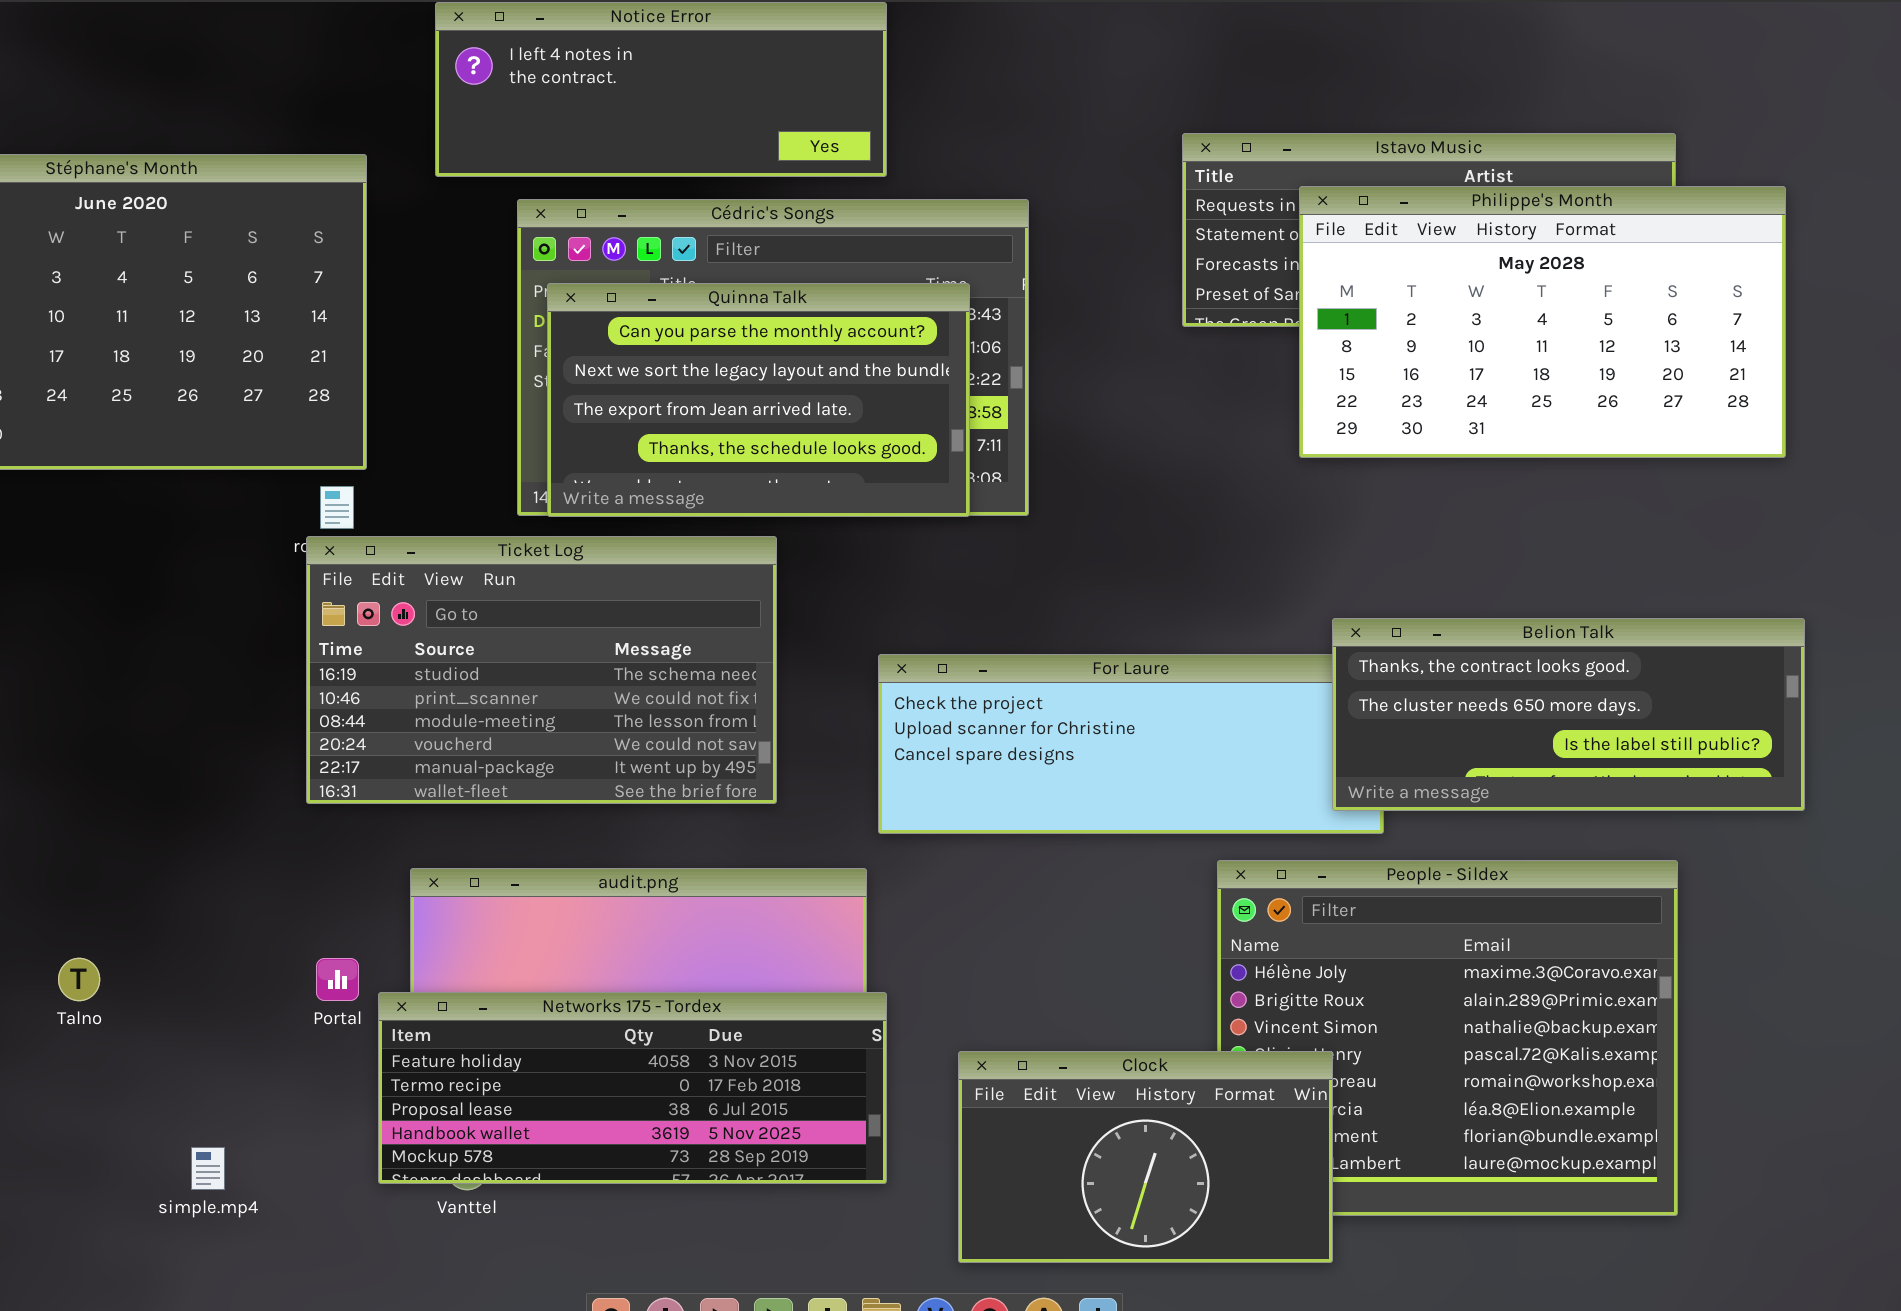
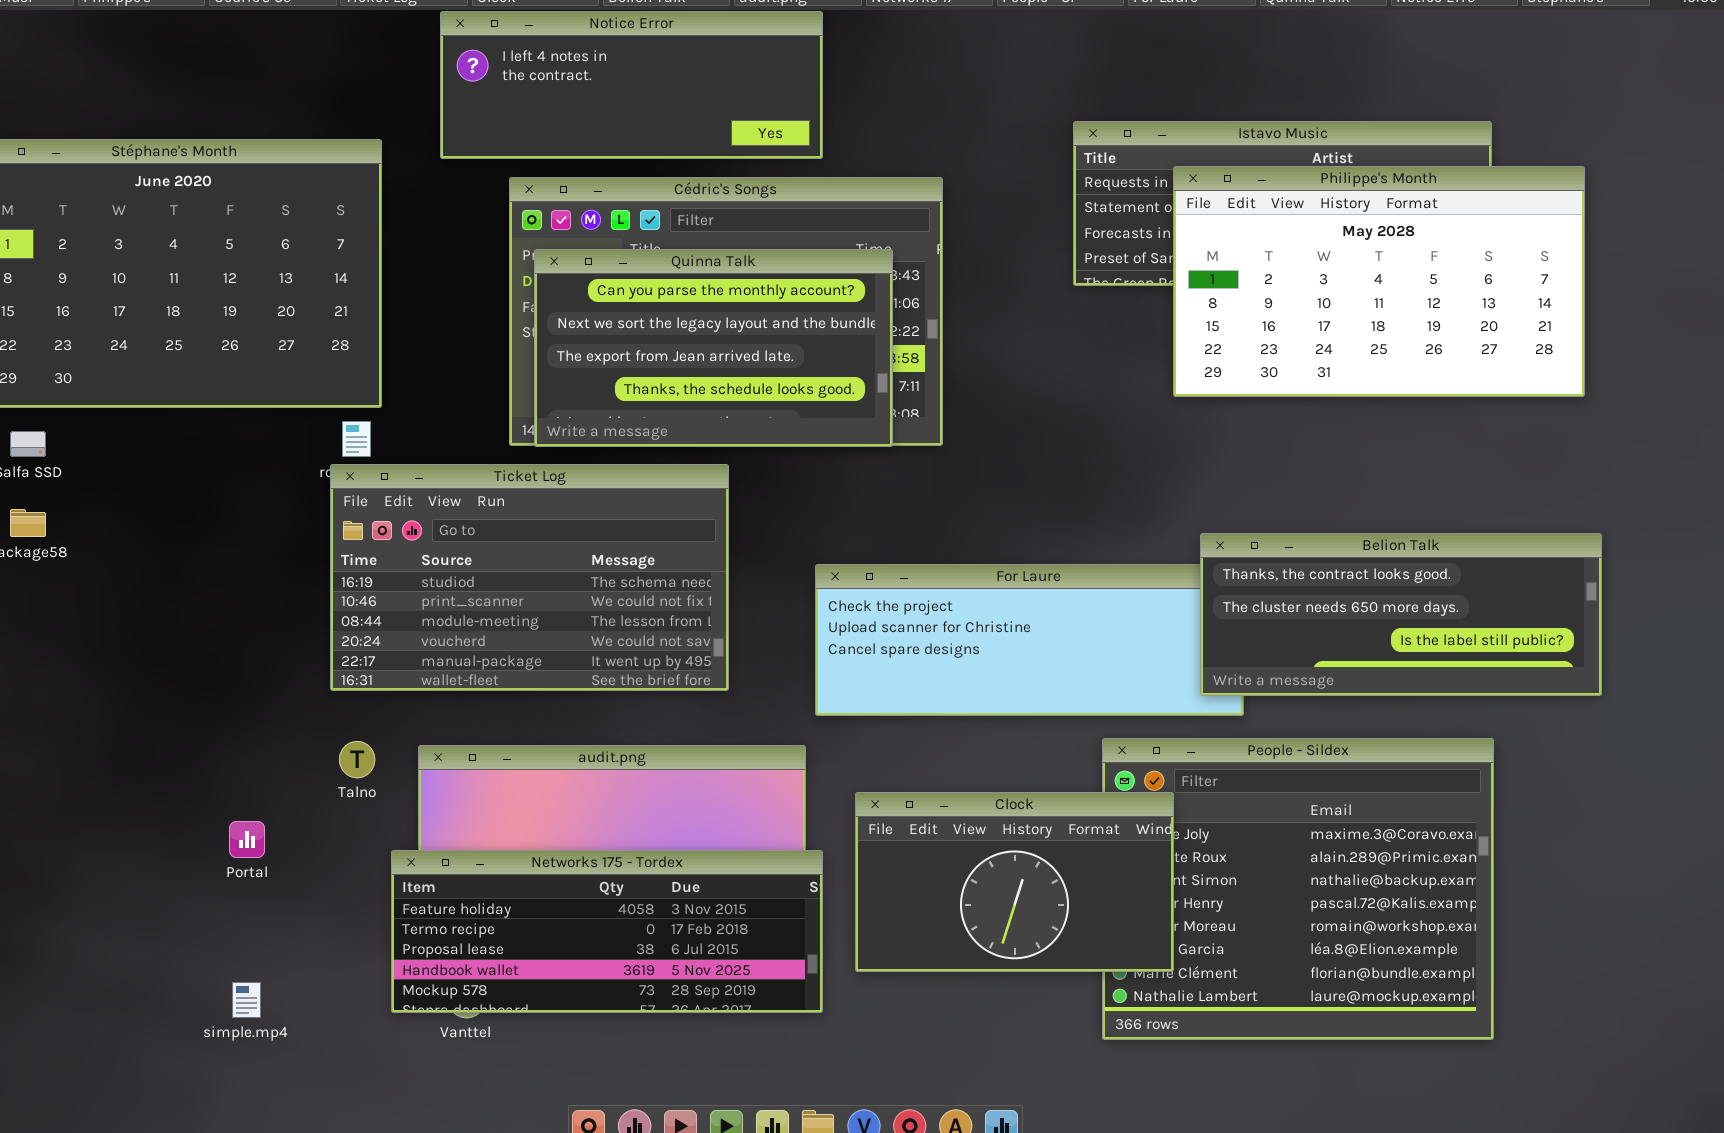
Talno: [58,958,100,1001] -> [339,741,375,778], moved
Portal: [316,958,359,1001] -> [229,821,265,858], moved
Clock: [958,1051,1333,1263] -> [855,792,1174,972], moved

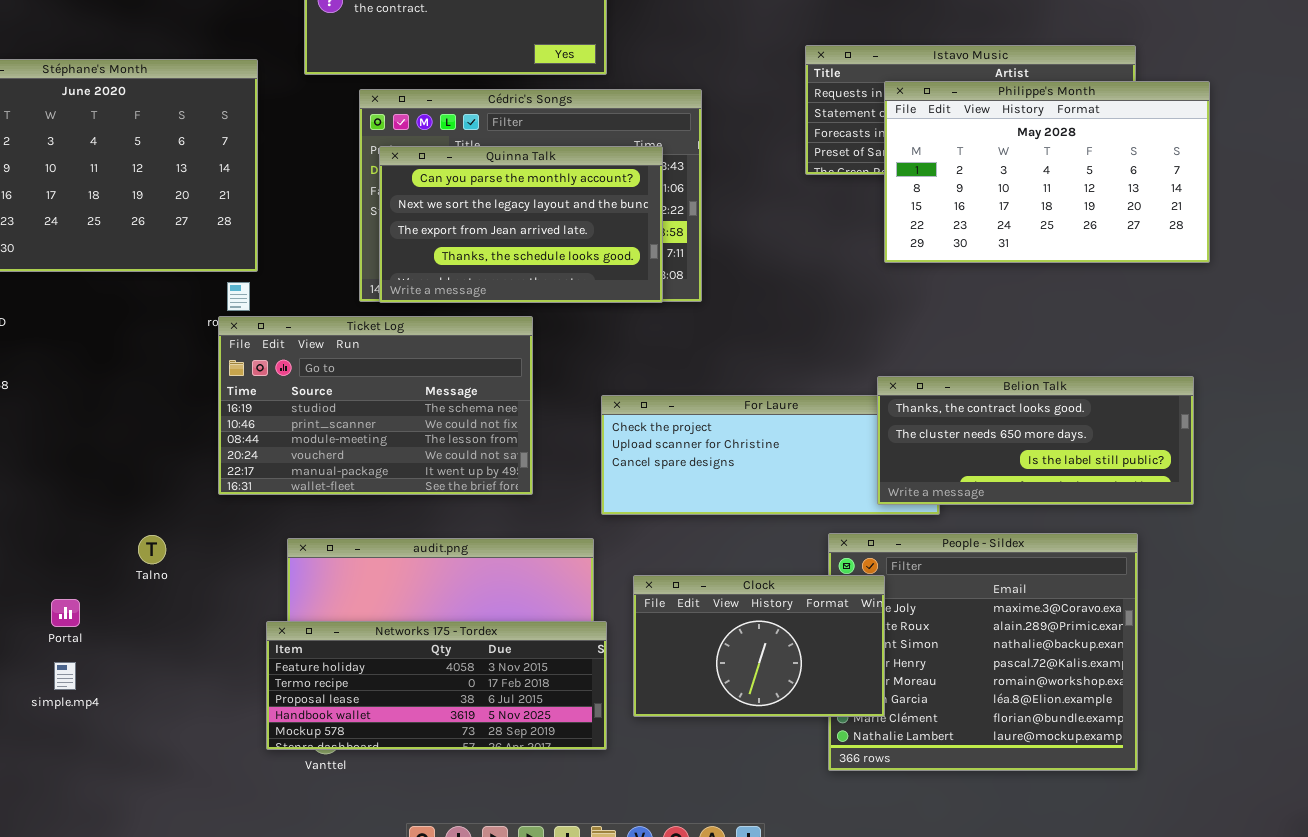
Belion Talk: [1200,533,1602,696] -> [877,376,1194,505], moved
Talno: [339,741,375,778] -> [138,535,166,564], moved
Portal: [229,821,265,858] -> [51,599,80,627], moved
simple.mp4: [232,982,261,1018] -> [54,662,76,690], moved

